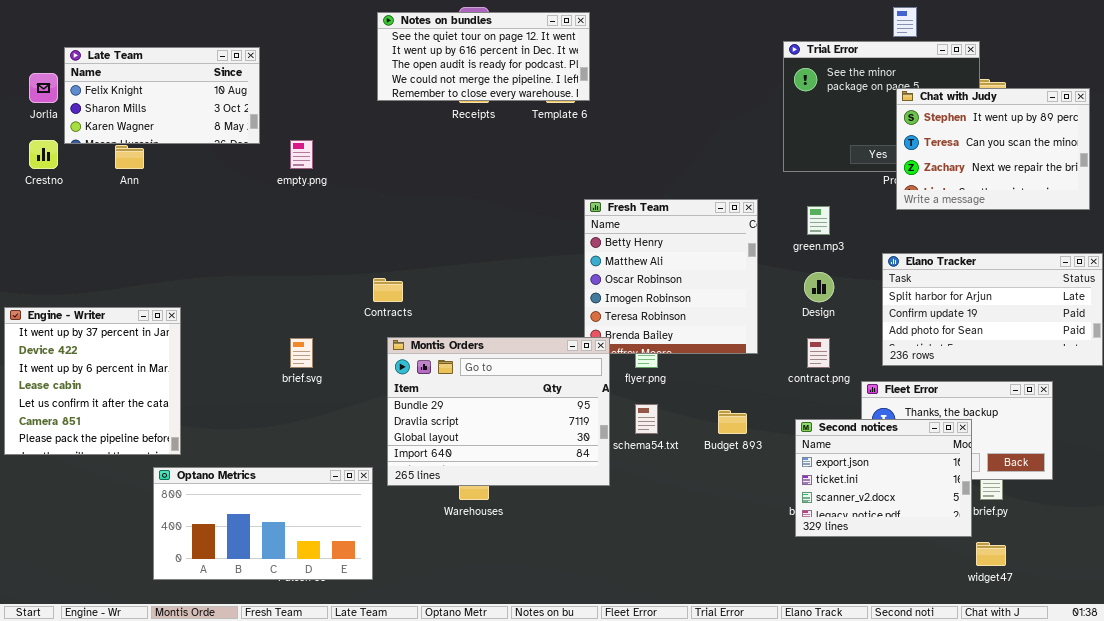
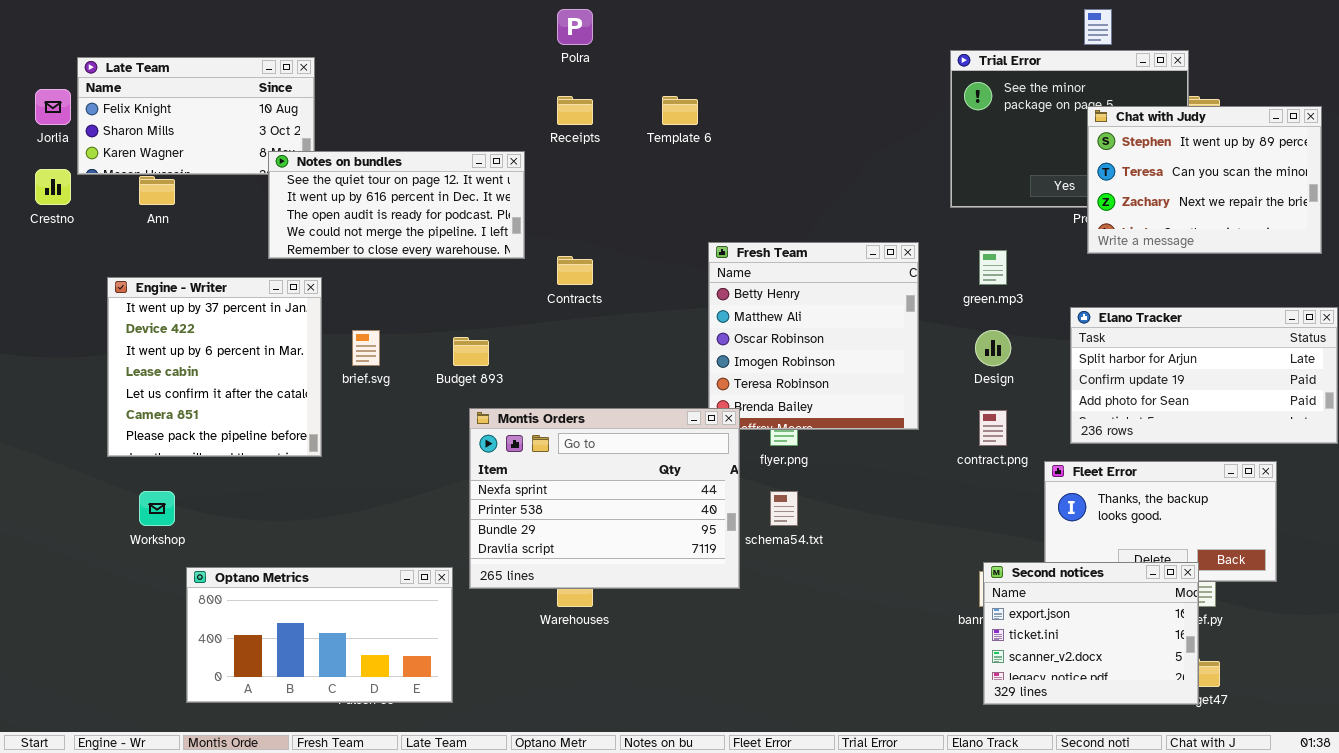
Notes on bundles: [377,12,590,101] -> [268,151,525,259], moved
Contracts: [373,278,403,302] -> [557,256,593,285], moved
Engine - Writer: [4,307,181,455] -> [107,277,322,457], moved
Montis Orders: [387,337,610,486] -> [469,408,740,589], scrolled up 2 rows
brief.svg: [290,338,313,368] -> [352,330,380,366], moved
Budget 893: [718,410,747,434] -> [453,337,489,366], moved
Second notices: [795,419,972,537] -> [983,562,1199,705], moved

